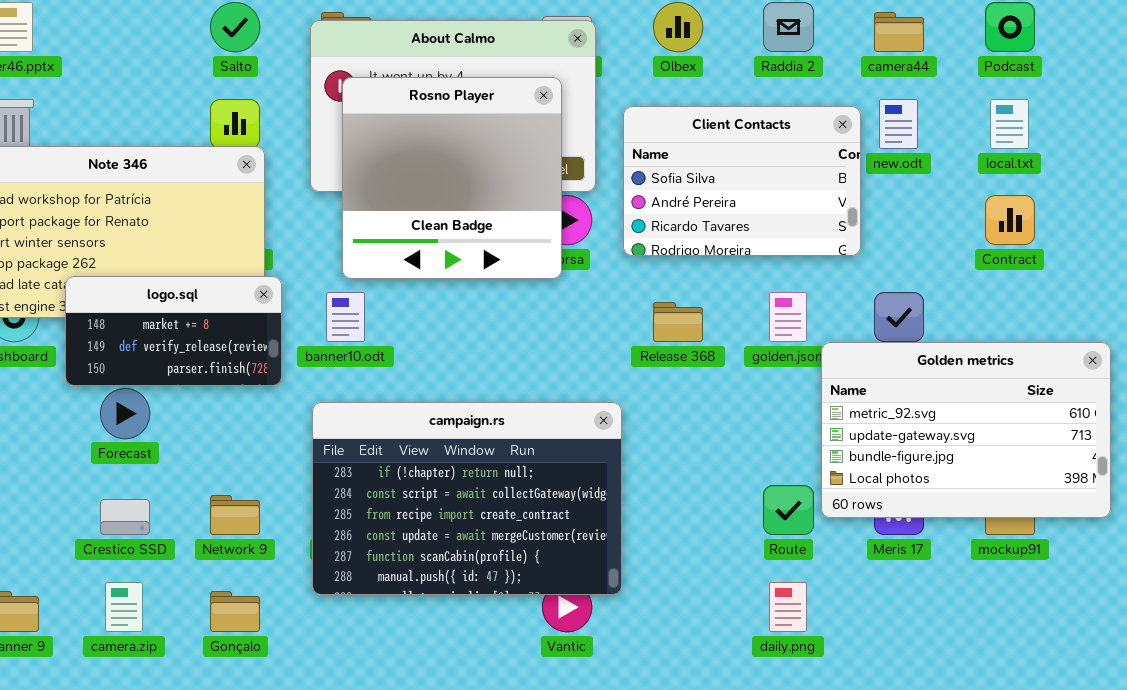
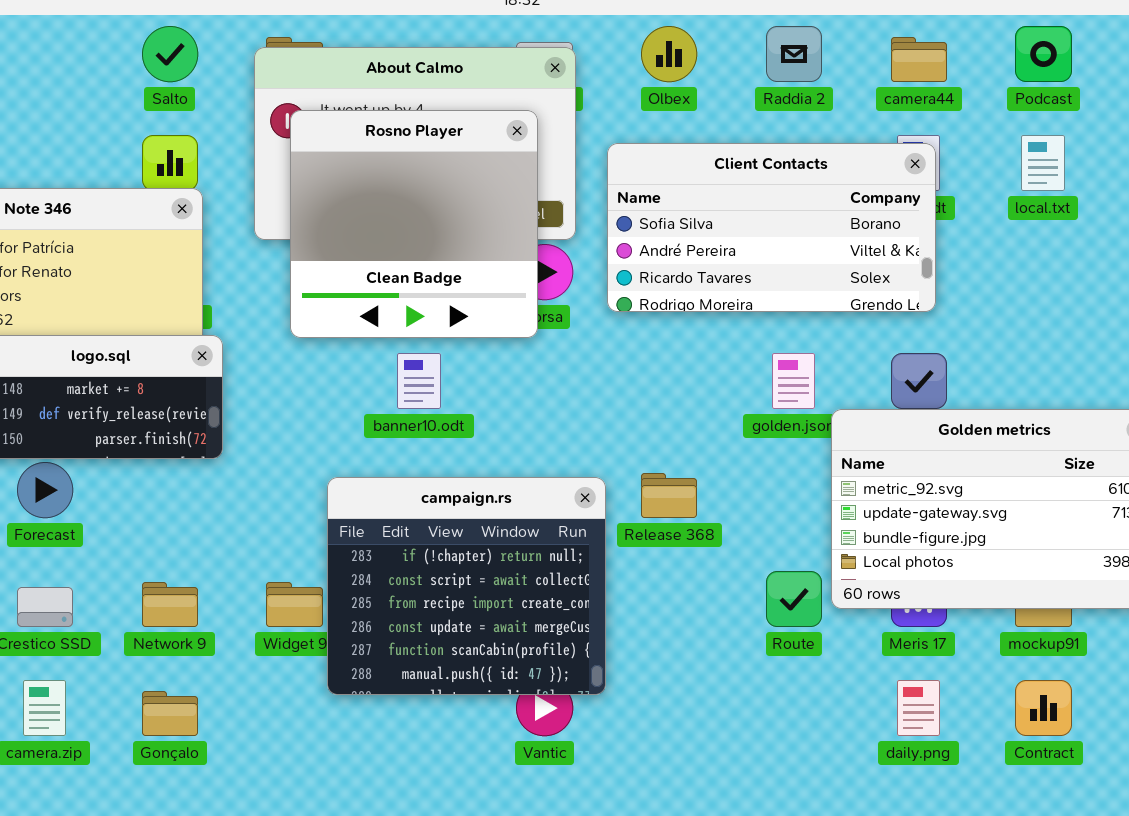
Client Contacts: [623,106,861,256] -> [607,143,936,312], resized
Contract: [985,195,1035,245] -> [1015,680,1072,736], moved
banner10.odt: [326,292,365,342] -> [397,353,441,409], moved
Release 368: [653,302,703,342] -> [641,473,697,518], moved
campaign.rs: [312,402,622,595] -> [327,477,606,695], resized
daily.png: [769,582,807,632] -> [897,680,940,736], moved

